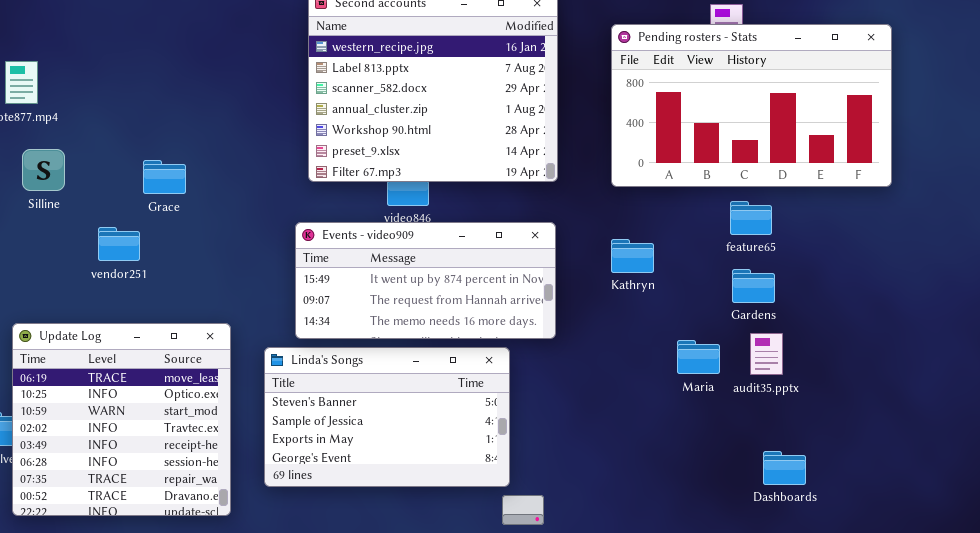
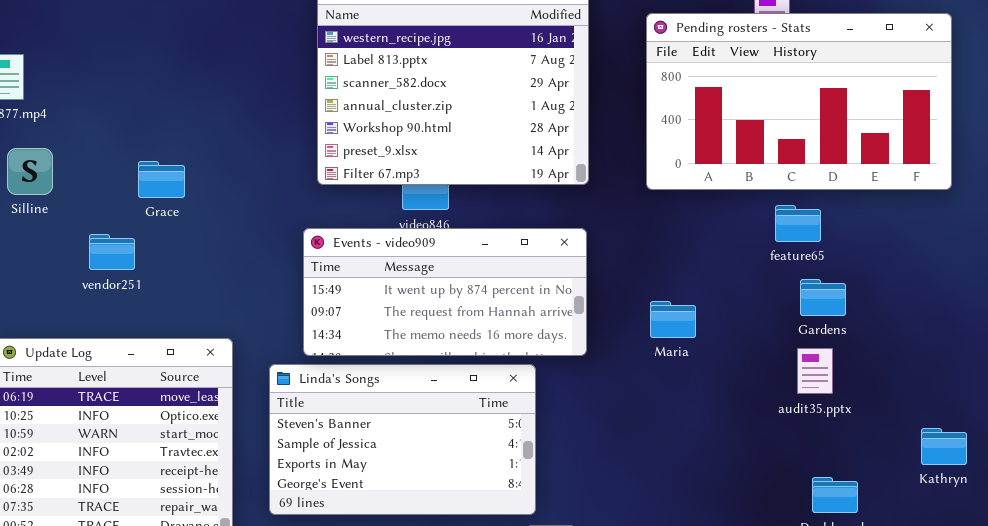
Kathryn: [611,239,654,273] -> [921,428,967,465], moved
Gardens: [732,269,775,303] -> [800,279,846,316], moved
Maria: [677,340,720,374] -> [650,301,696,338], moved

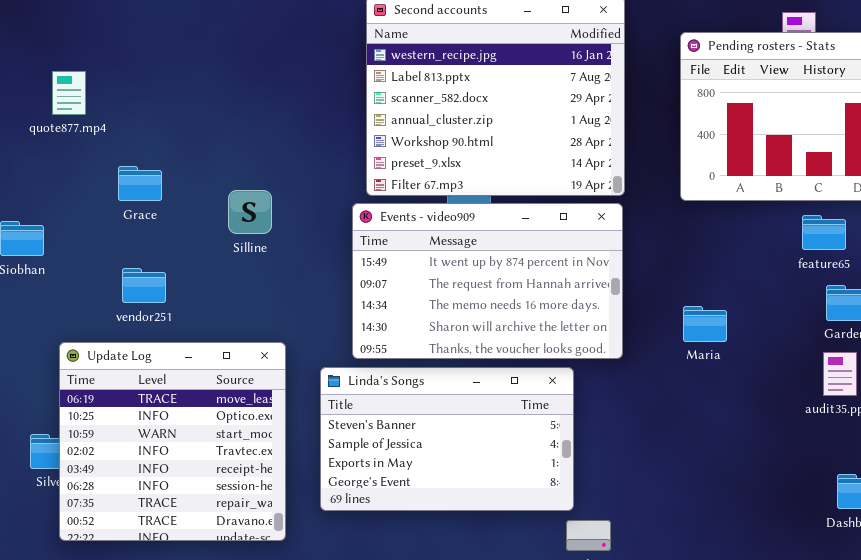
Silline: [7,148,53,195] -> [228,190,272,234], moved
Grace: [138,161,185,198] -> [118,166,162,201], moved
Events - video909: [303,228,587,356] -> [352,203,623,359], resized
vendor251: [89,234,135,270] -> [122,268,166,303], moved

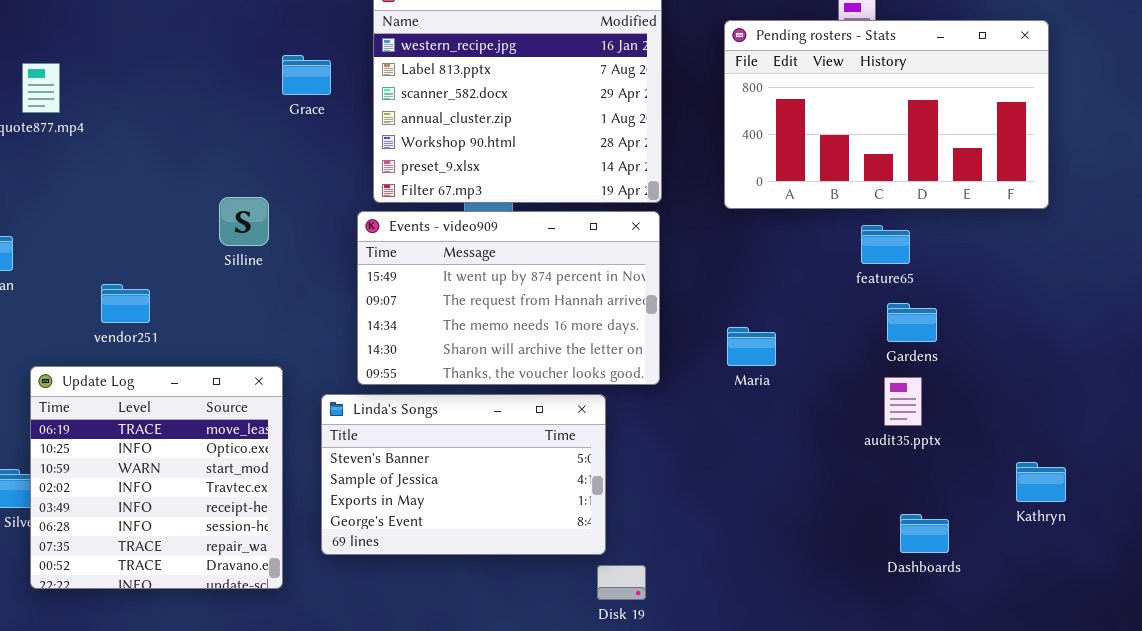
Grace: [118,166,162,201] -> [282,55,331,95], moved

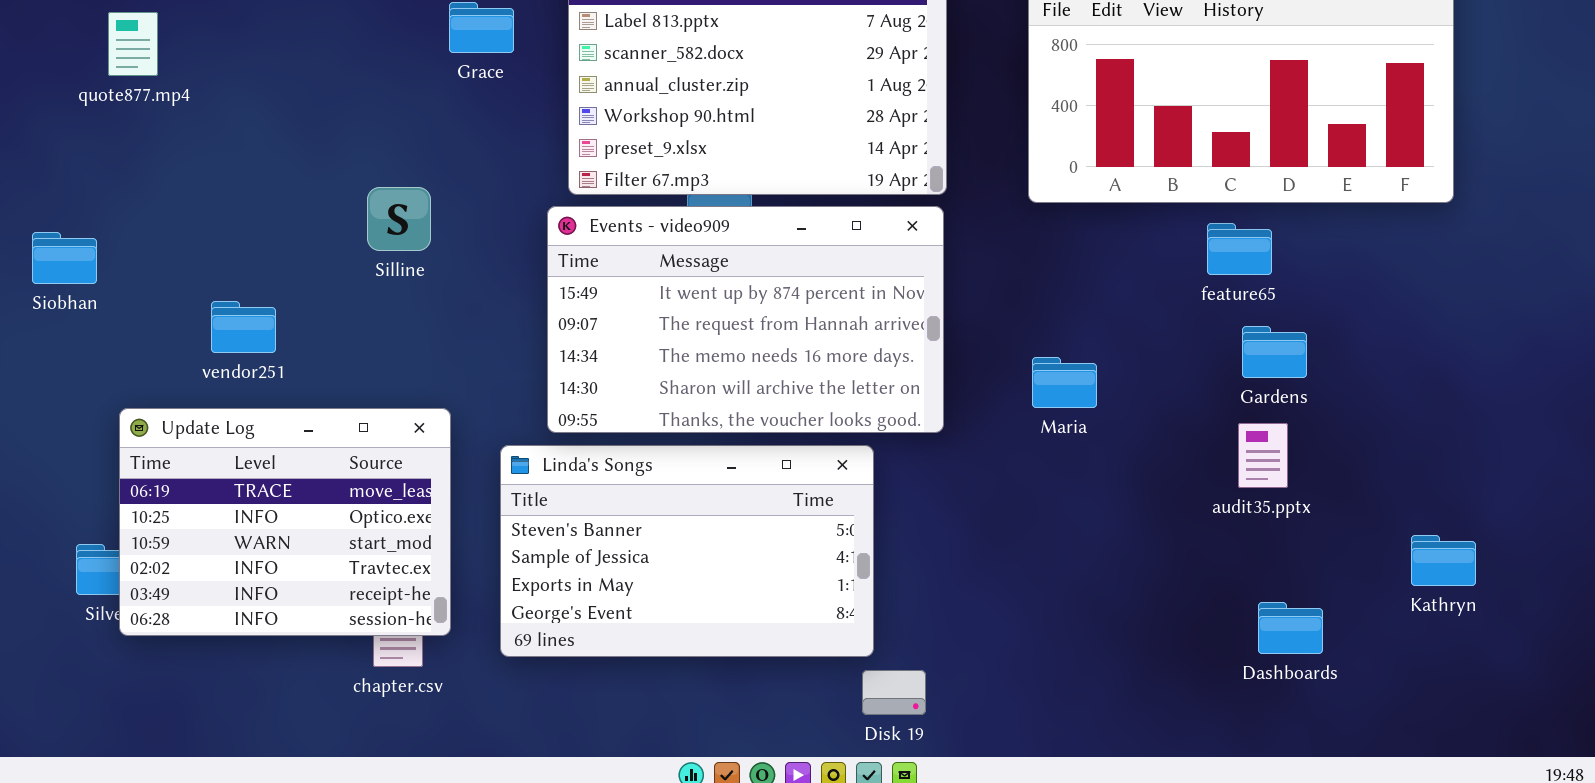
Update Log: [30,366,283,589] -> [119,408,451,636], resized

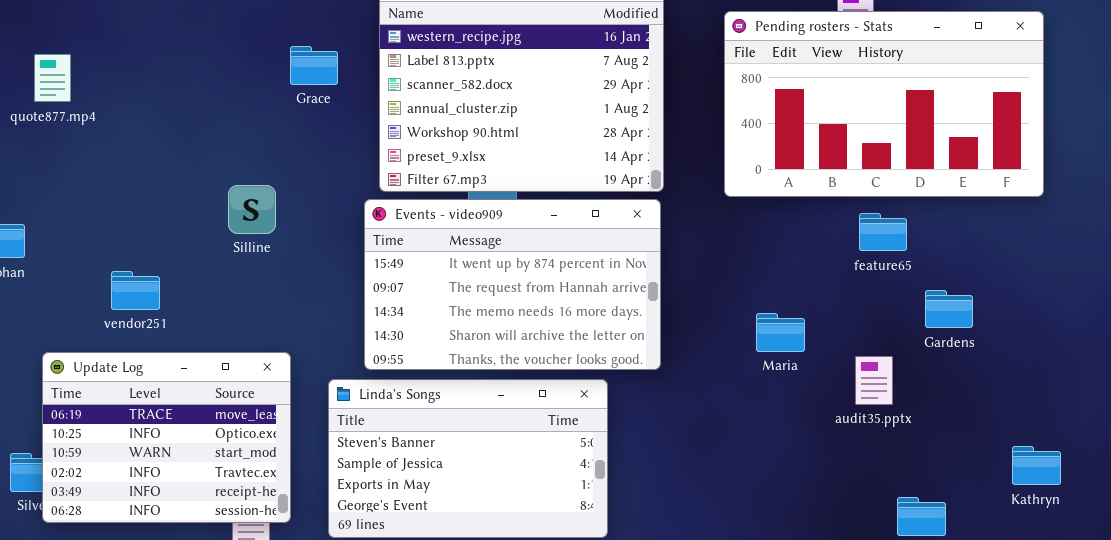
Gardens: [1242,326,1307,378] -> [925,290,973,328], moved
Maria: [1032,357,1097,408] -> [756,313,805,352], moved
audit35.pptx: [1238,423,1288,488] -> [855,356,893,405], moved

